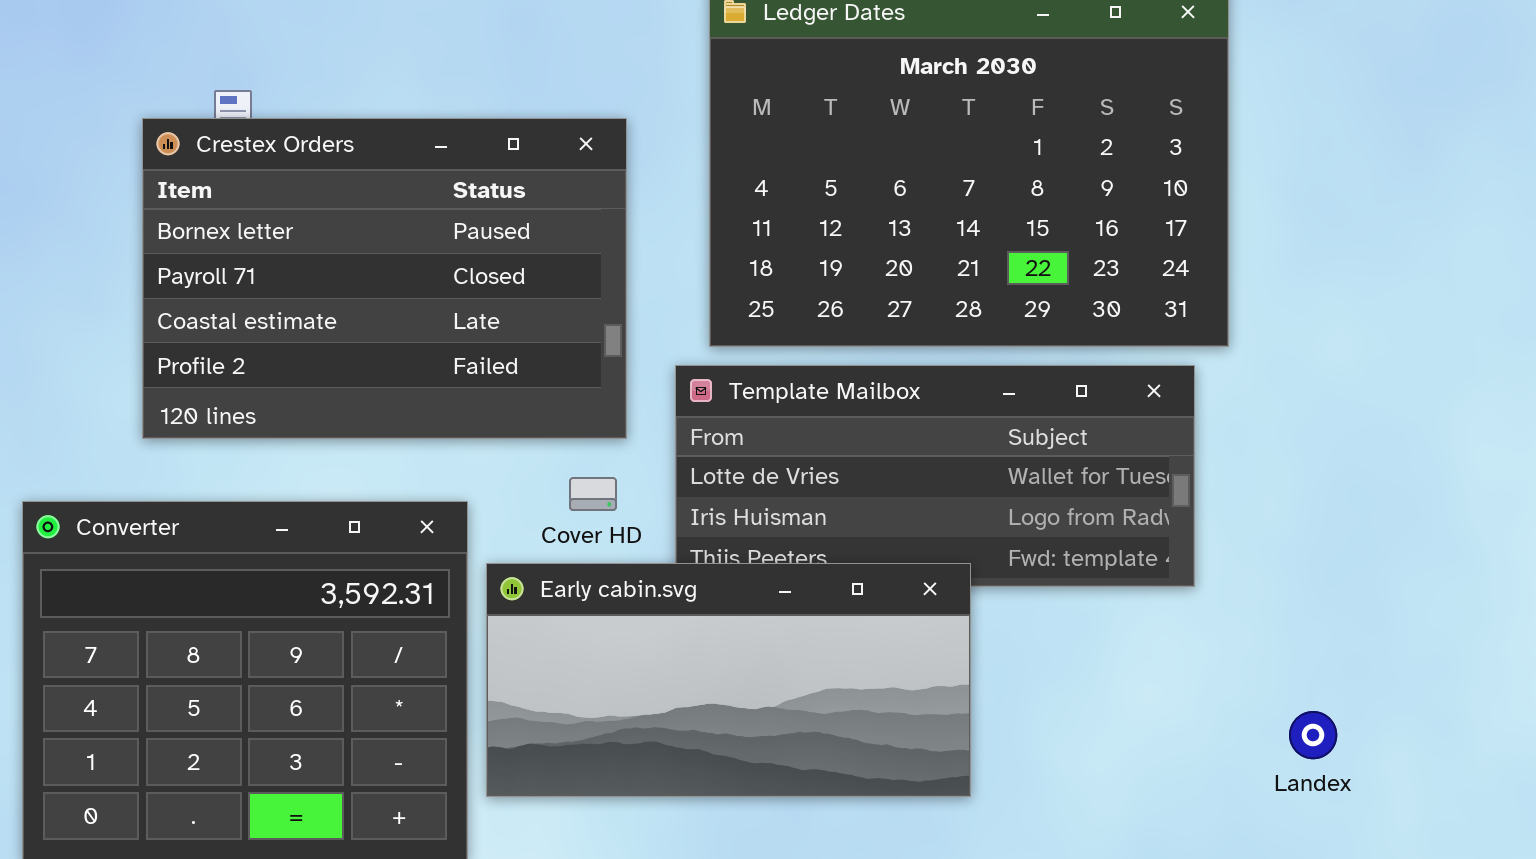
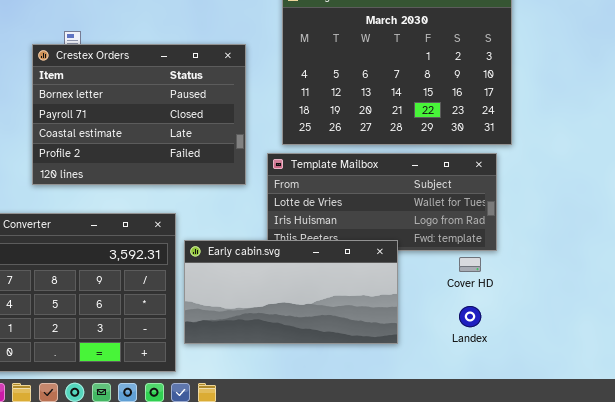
Cover HD: [569,477,617,511] -> [459,257,481,272], moved
Landex: [1289,711,1337,759] -> [459,306,481,327], moved

